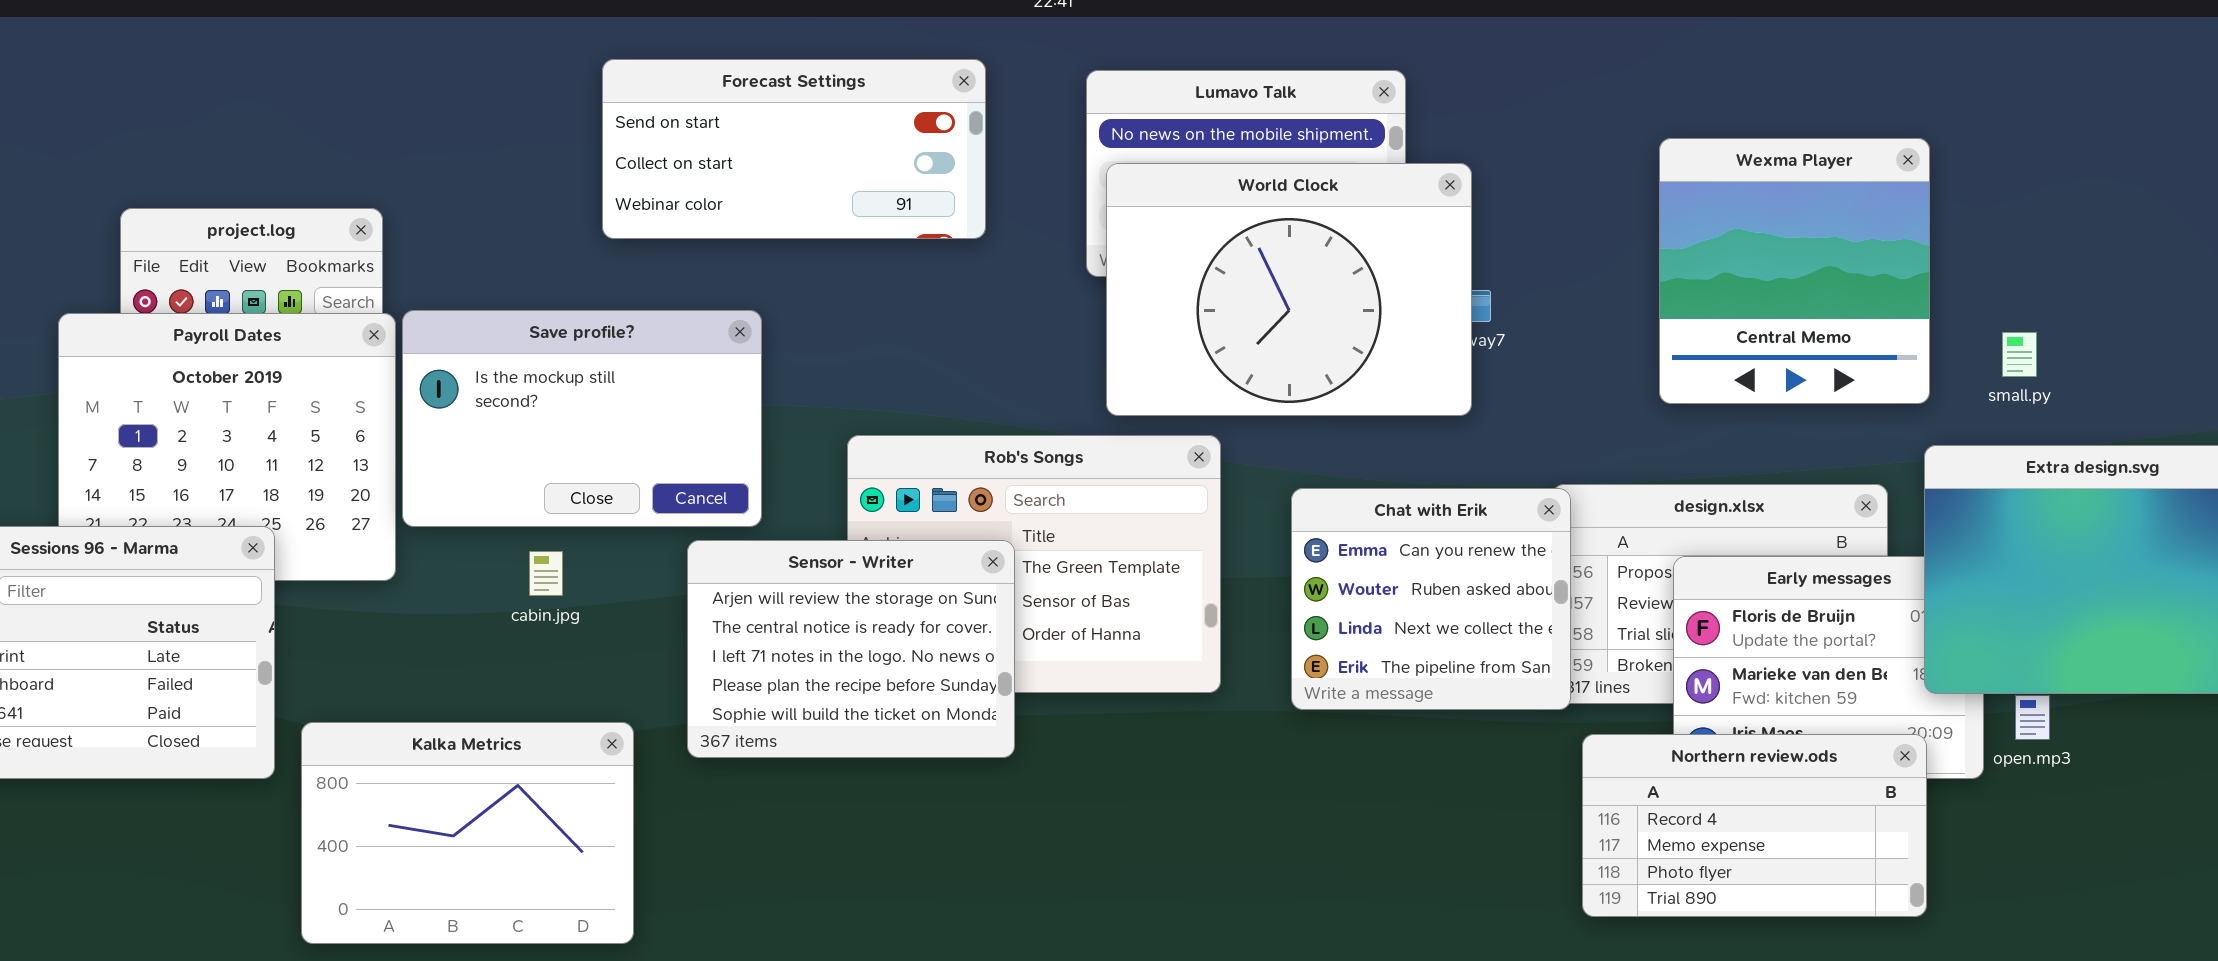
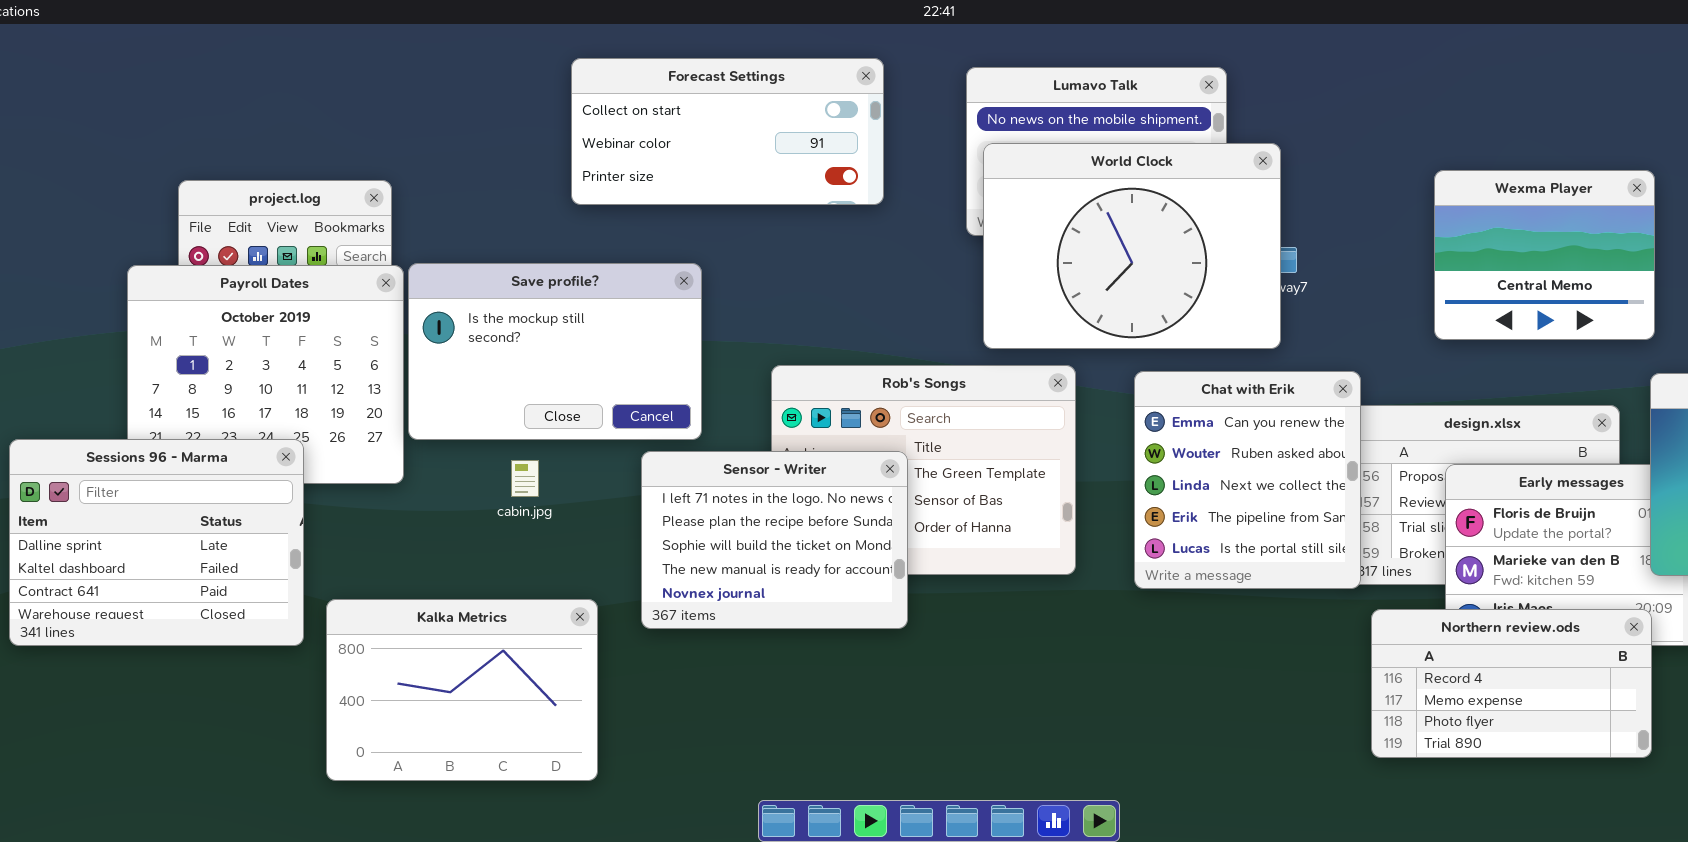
Forecast Settings: [602,59,986,239] -> [571,58,884,205], scrolled down 1 row
Wexma Player: [1659,138,1930,404] -> [1434,170,1655,340], resized
Chat with Erik: [1291,488,1571,710] -> [1134,371,1361,589], resized
Sensor - Writer: [687,540,1015,758] -> [641,451,908,629], scrolled down 2 rows

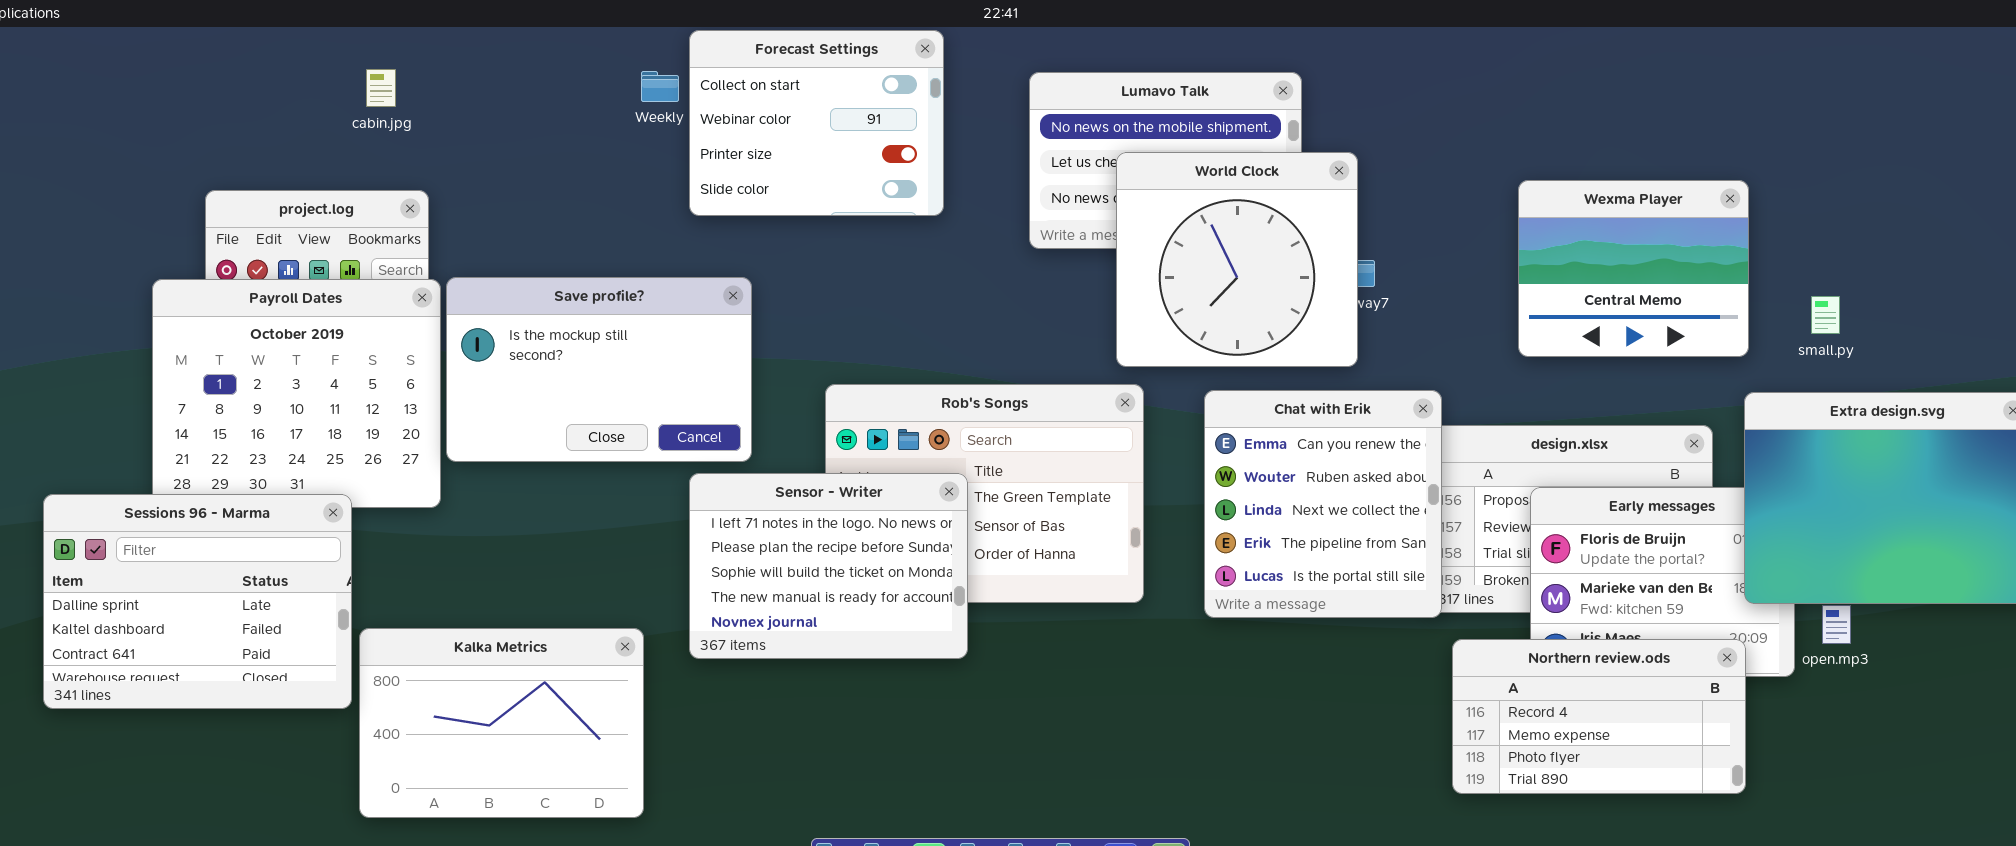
Forecast Settings: [571,58,884,205] -> [689,30,944,216], resized
World Clock: [983,143,1281,349] -> [1116,152,1358,367], resized
Sessions 96 - Marma: [9,439,304,646] -> [43,494,352,709], moved
cabin.jpg: [511,460,539,497] -> [366,69,396,107], moved

